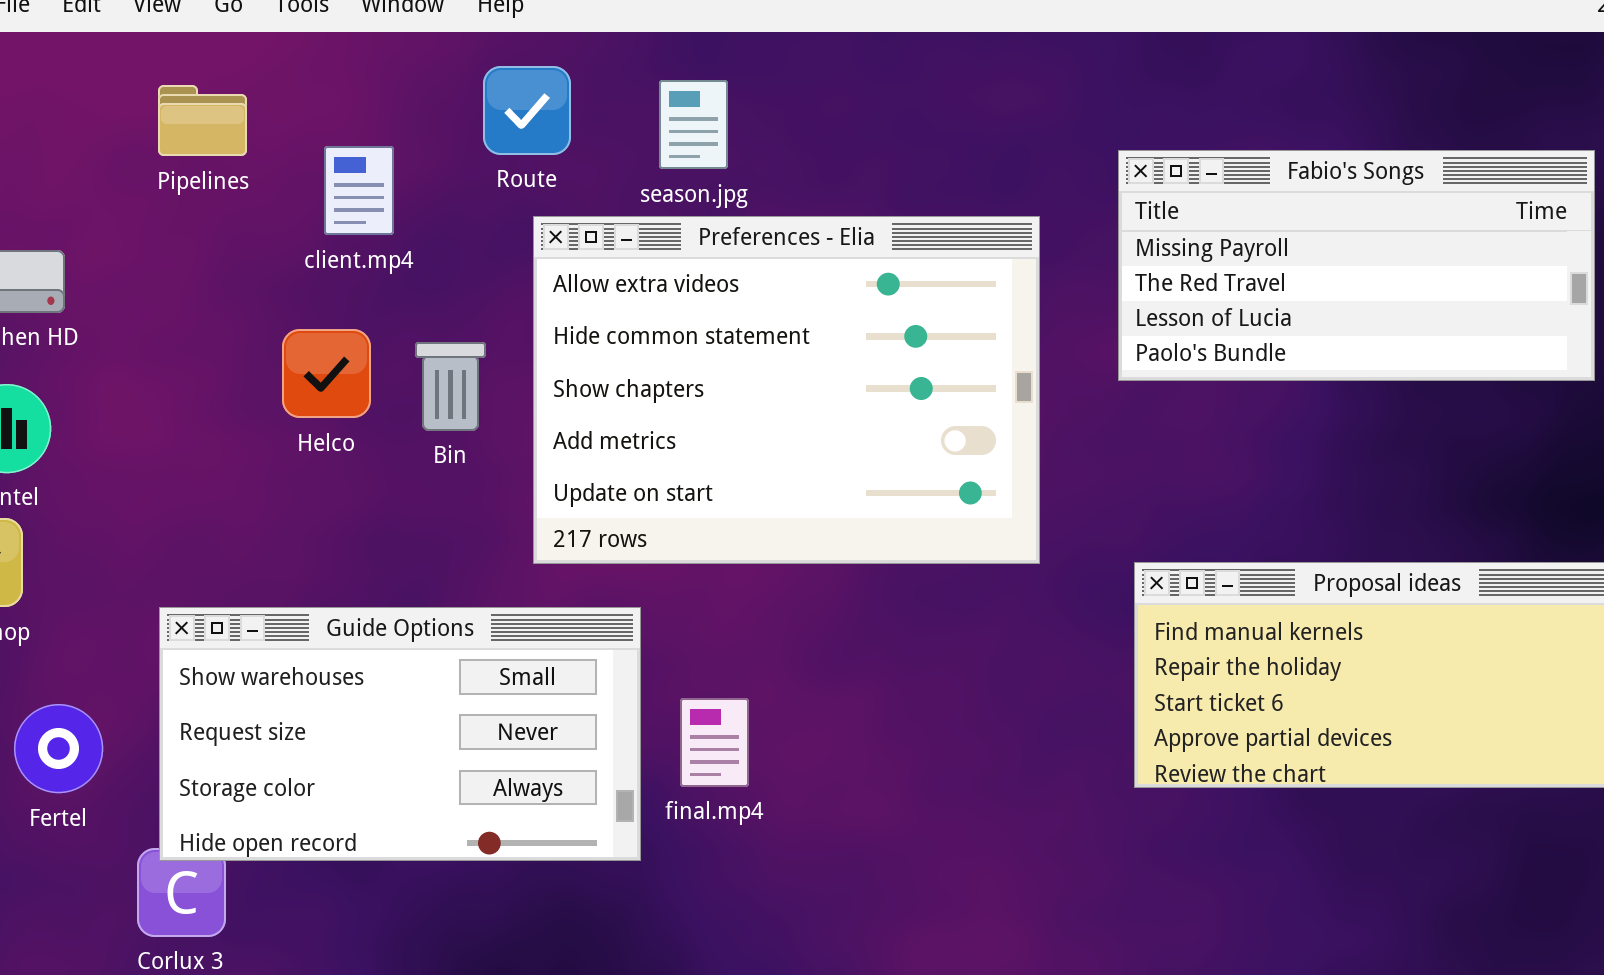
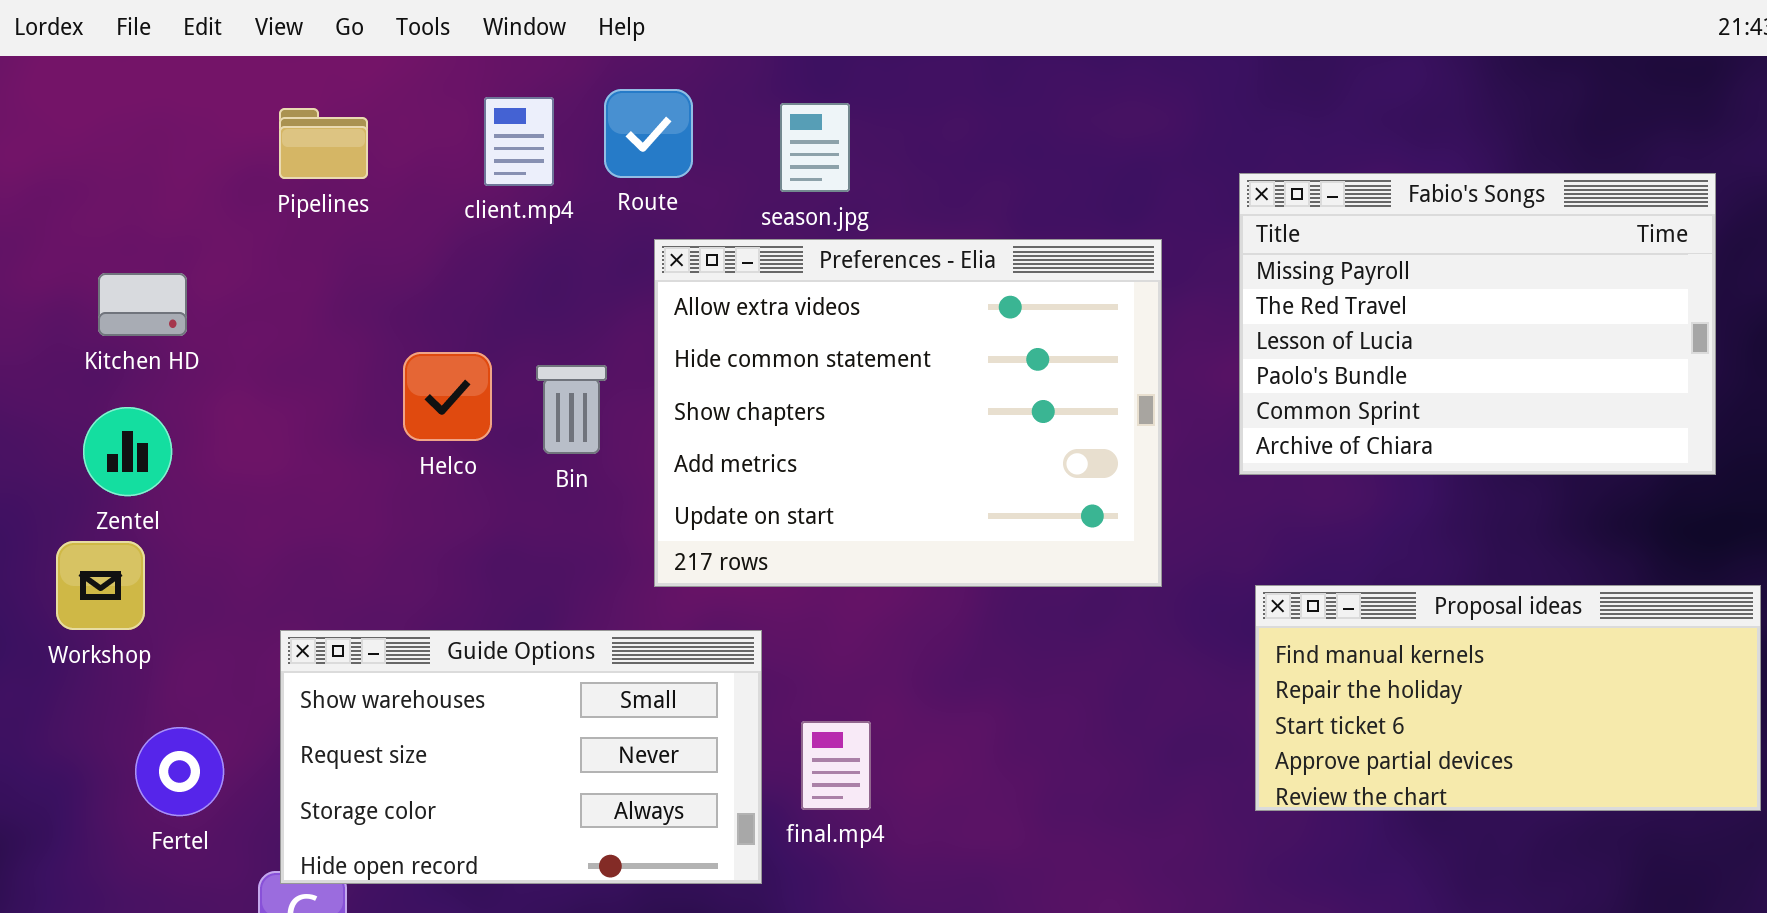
client.mp4: [324,146,394,235] -> [484,97,554,186], moved
Fabio's Songs: [1118,150,1595,381] -> [1239,173,1716,475], resized

